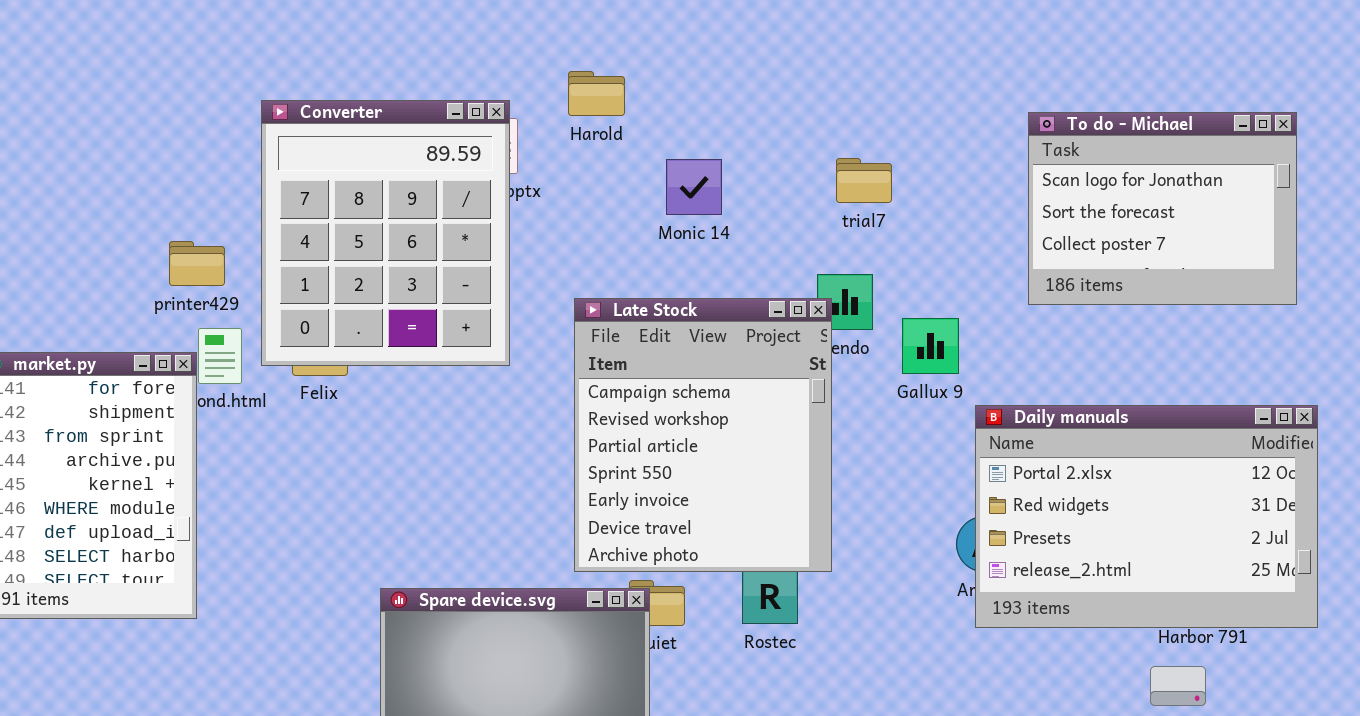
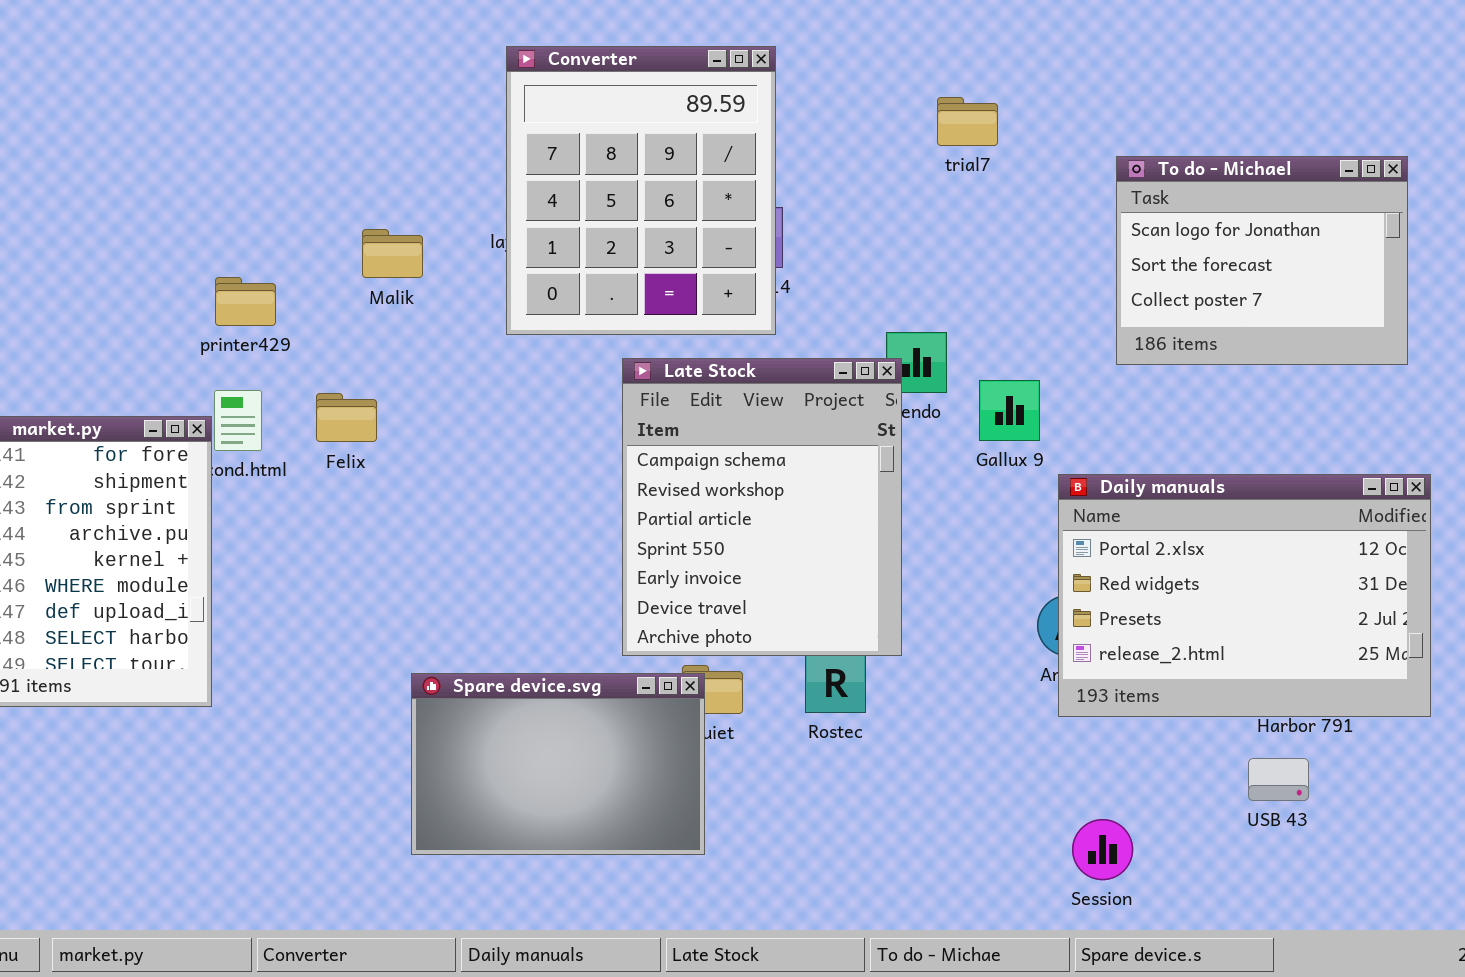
Converter: [261,100,510,366] -> [506,46,776,335], moved
trial7: [836,158,892,203] -> [937,97,998,146], moved
printer429: [169,241,225,286] -> [215,277,276,326], moved

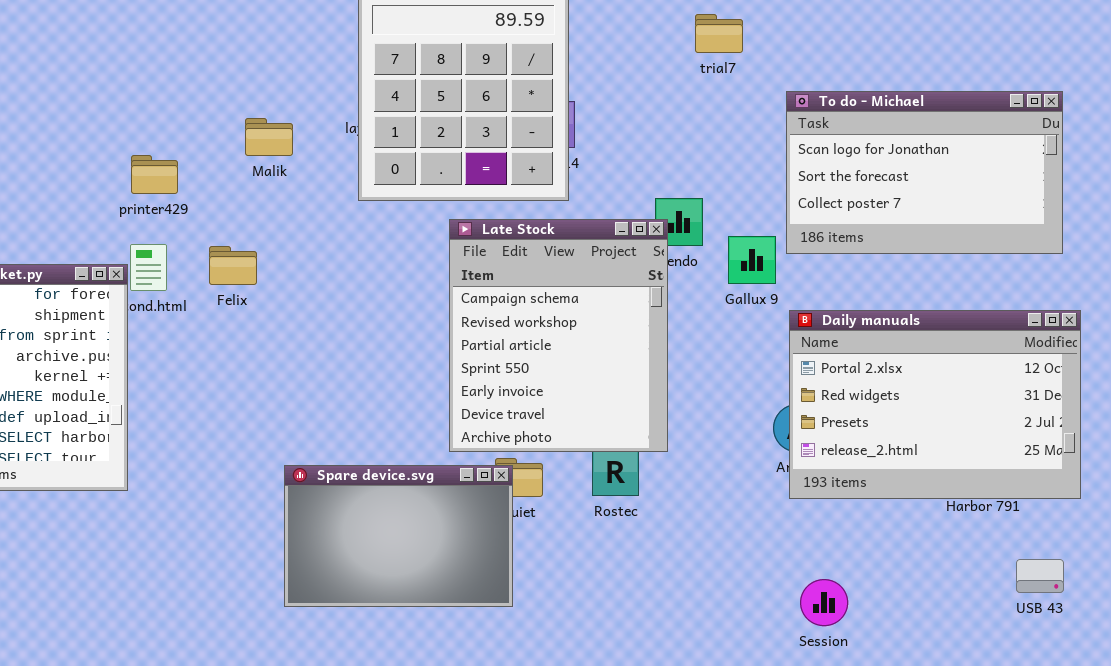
To do - Michael: [1116,156,1408,365] -> [786,91,1063,254], moved, resized
USB 43: [1248,758,1309,801] -> [1016,559,1064,593], moved

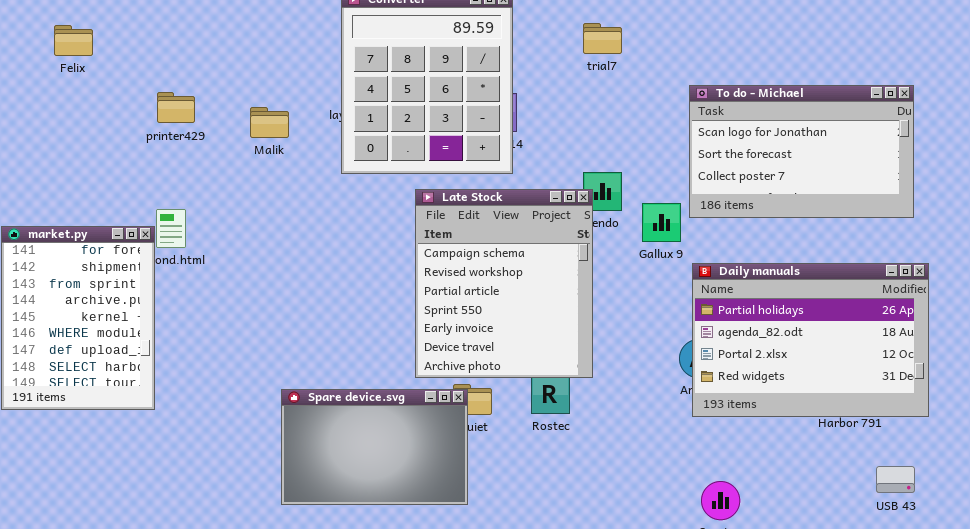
trial7: [695,14,743,53] -> [583,23,622,54], moved
printer429: [131,155,178,194] -> [157,92,195,123], moved
Felix: [209,246,257,285] -> [54,25,93,56], moved
Daily manuals: [789,310,1081,499] -> [692,263,929,417], scrolled up 2 rows

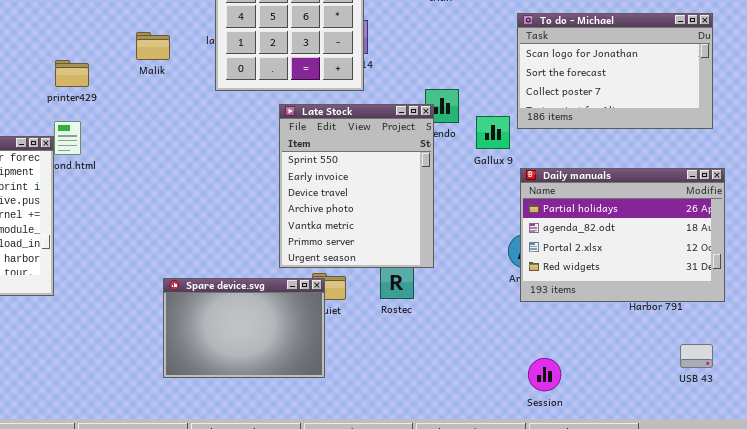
printer429: [157,92,195,123] -> [55,60,89,87], moved
Late Stock: [415,189,593,378] -> [279,104,434,268], scrolled down 3 rows

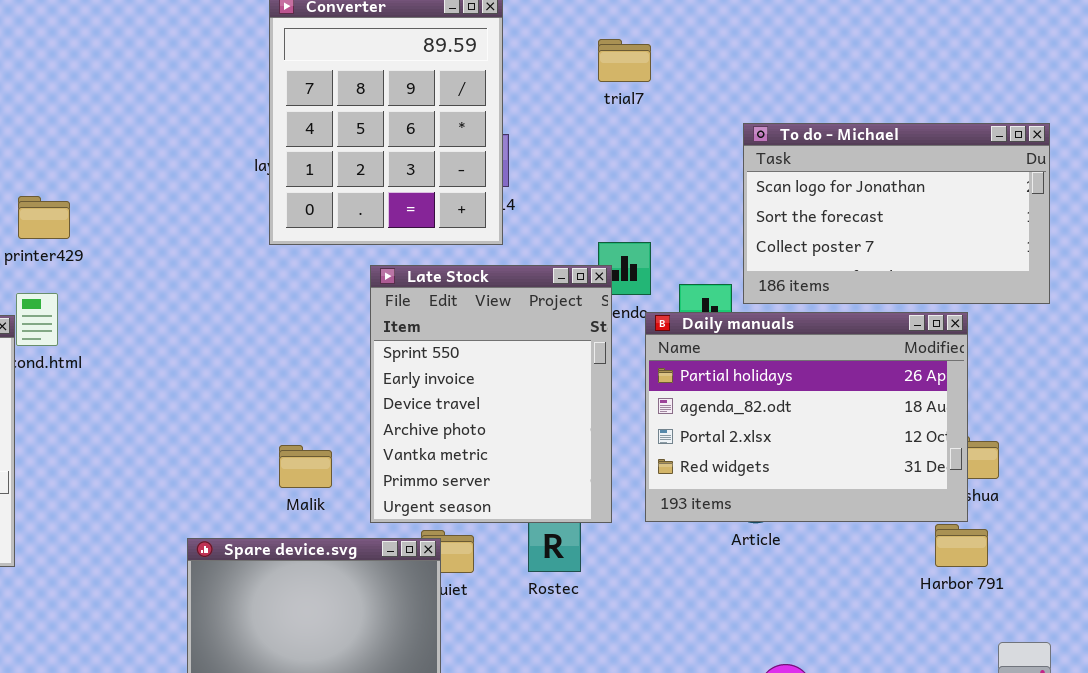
Malik: [136,32,170,60] -> [279,445,332,488], moved
Daily manuals: [520,168,725,302] -> [645,312,968,522], moved

